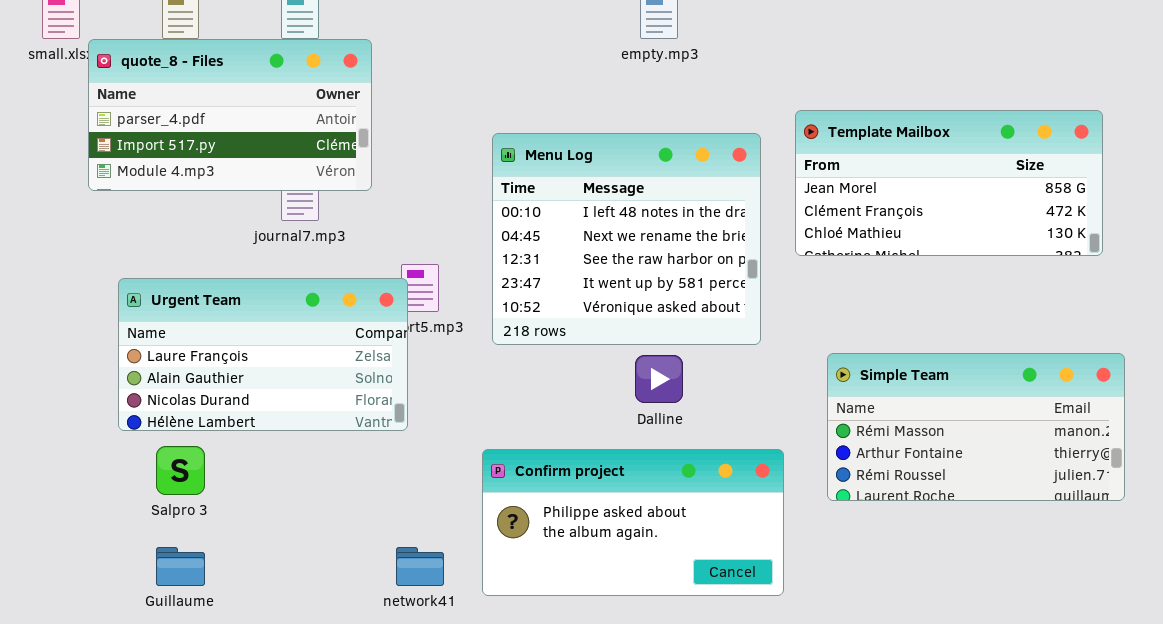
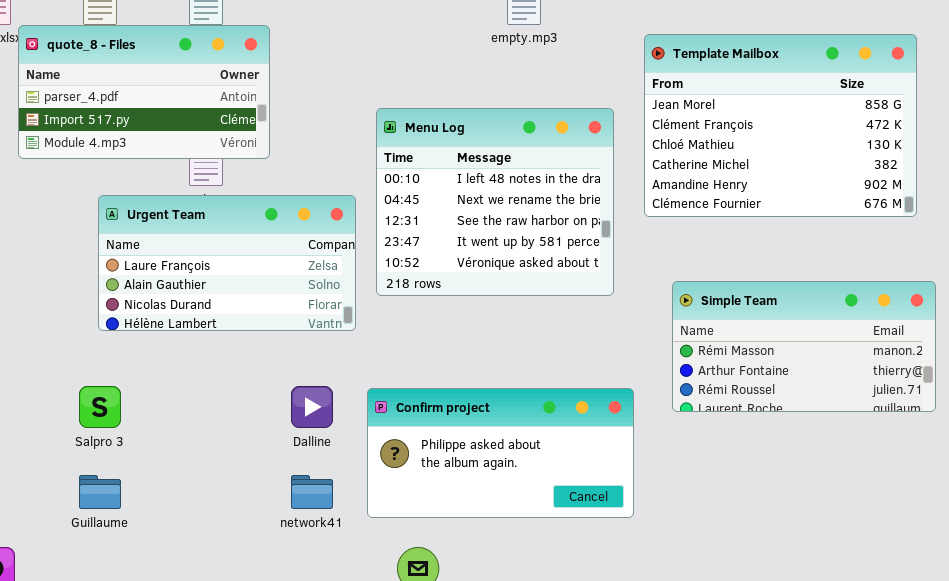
Template Mailbox: [795,110,1103,256] -> [644,34,917,217], resized
Urgent Team: [118,278,408,431] -> [98,195,356,331], moved
Simple Team: [827,353,1125,501] -> [672,281,936,412], moved
Dalline: [635,355,683,403] -> [291,386,333,428], moved

